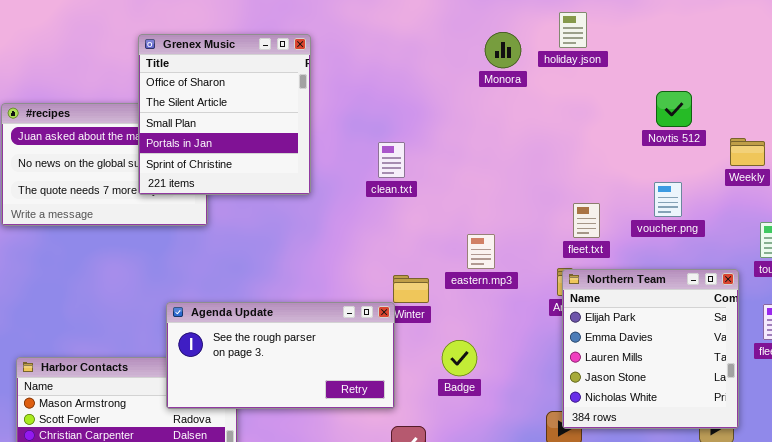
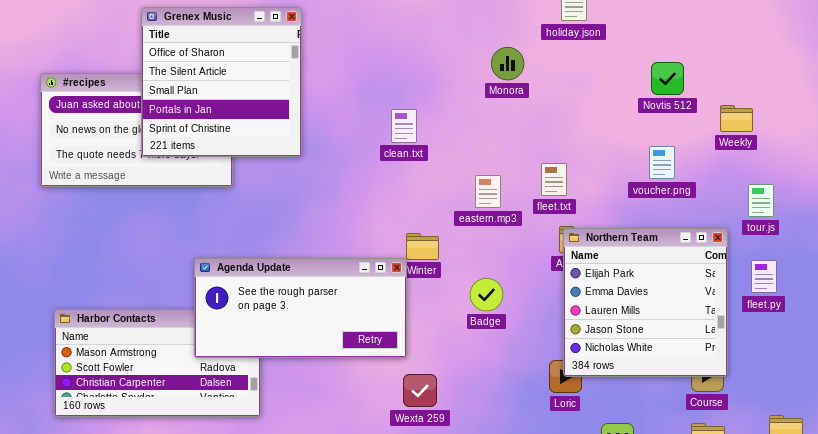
Monora: [485,32,521,68] -> [491,47,524,80], moved
Grenex Music: [138,34,311,195] -> [141,7,302,157], moved
fleet.txt: [573,203,600,238] -> [541,163,567,196], moved
eastern.mp3: [467,234,495,269] -> [475,175,501,208], moved
Badge: [442,340,477,376] -> [470,278,503,311], moved

